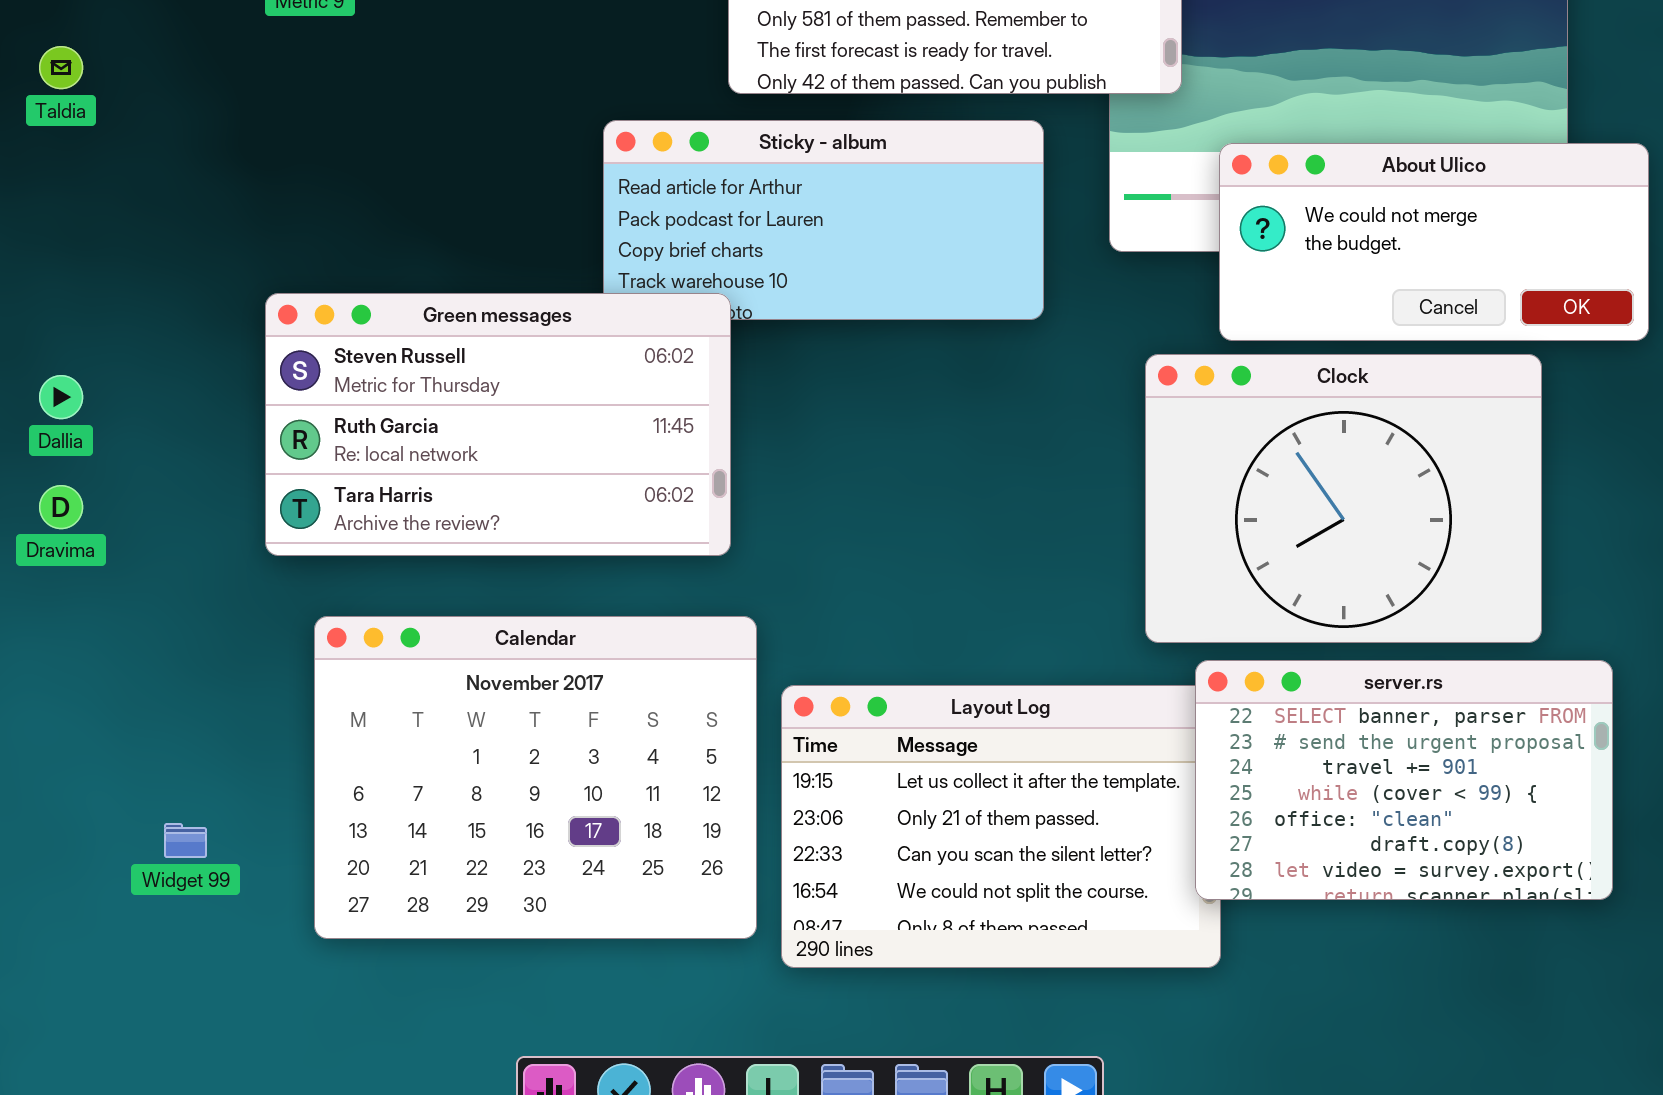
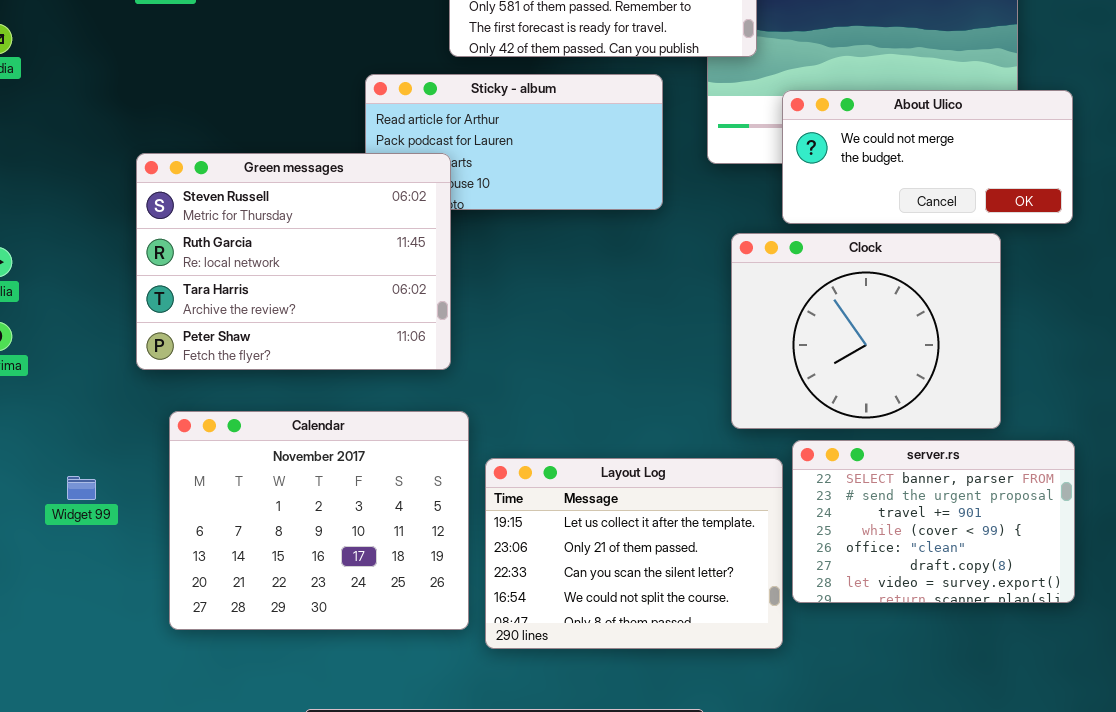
Green messages: [265,293,731,556] -> [136,153,451,370], resized
server.rs: [1195,660,1613,900] -> [792,440,1075,603], moved
Widget 99: [164,823,207,858] -> [67,476,96,500], moved

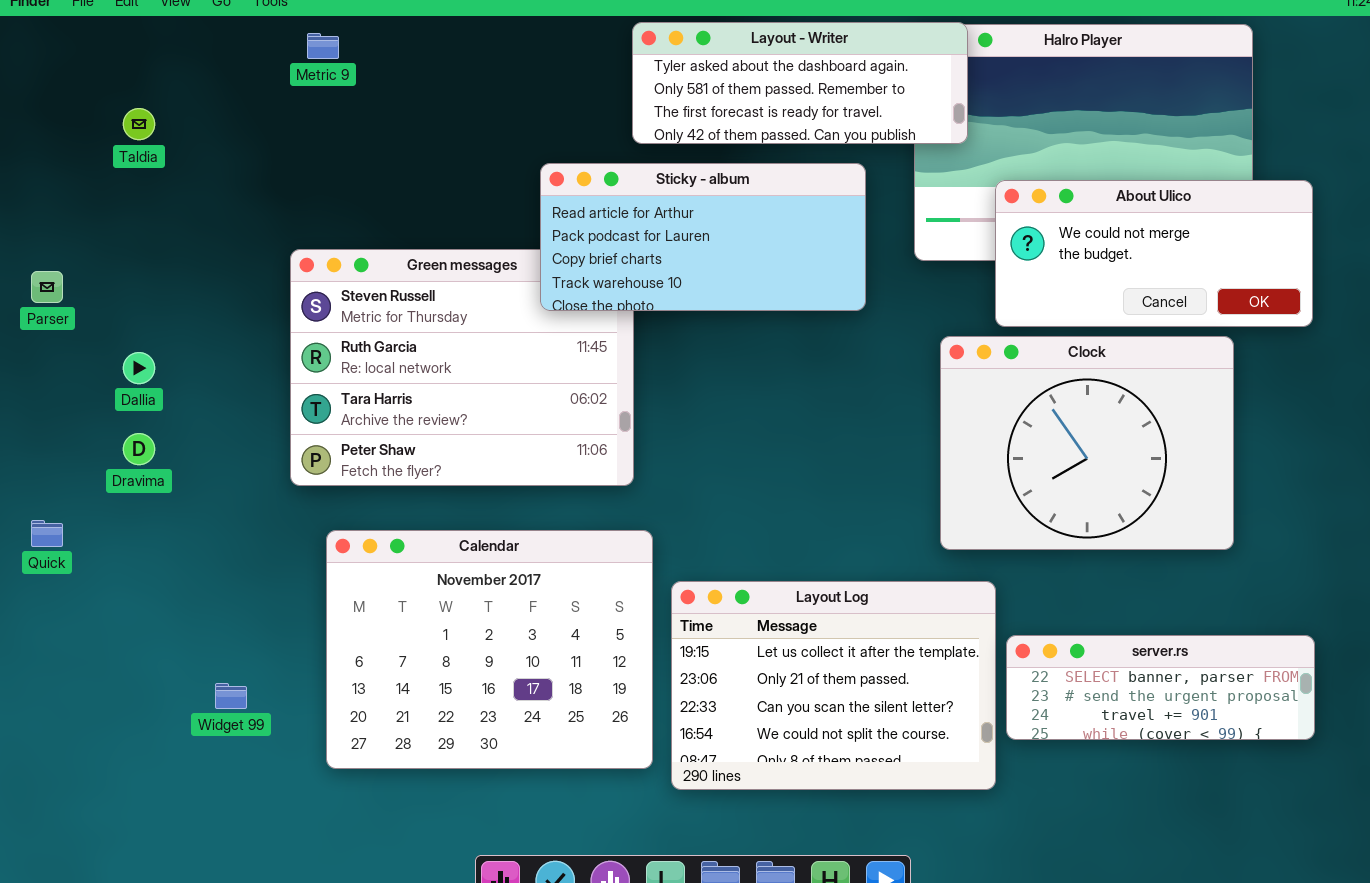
Sticky - album: [365,74,663,210] -> [540,163,866,311], raised
server.rs: [792,440,1075,603] -> [1006,635,1315,740], resized
Widget 99: [67,476,96,500] -> [215,683,247,709], moved

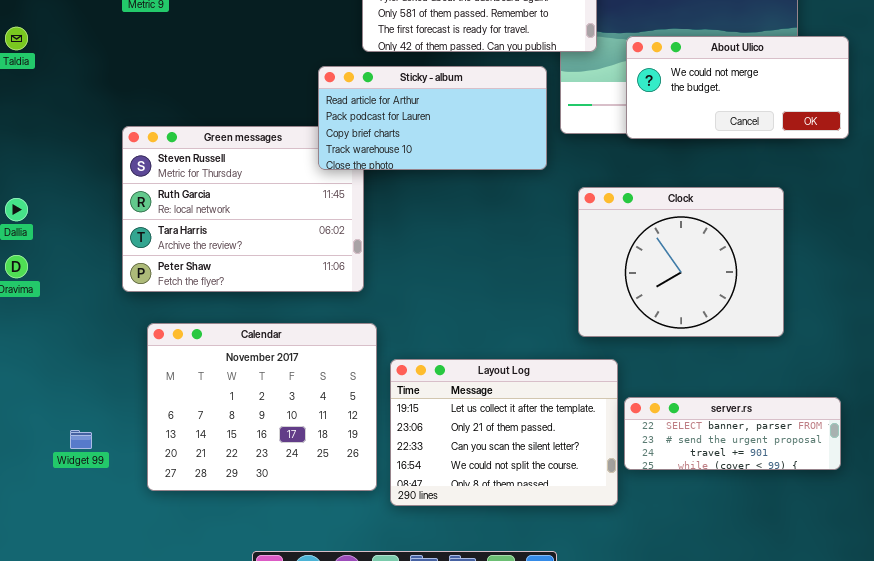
Sticky - album: [540,163,866,311] -> [318,66,547,170], moved
About Ulico: [995,180,1313,327] -> [626,36,849,139], moved

